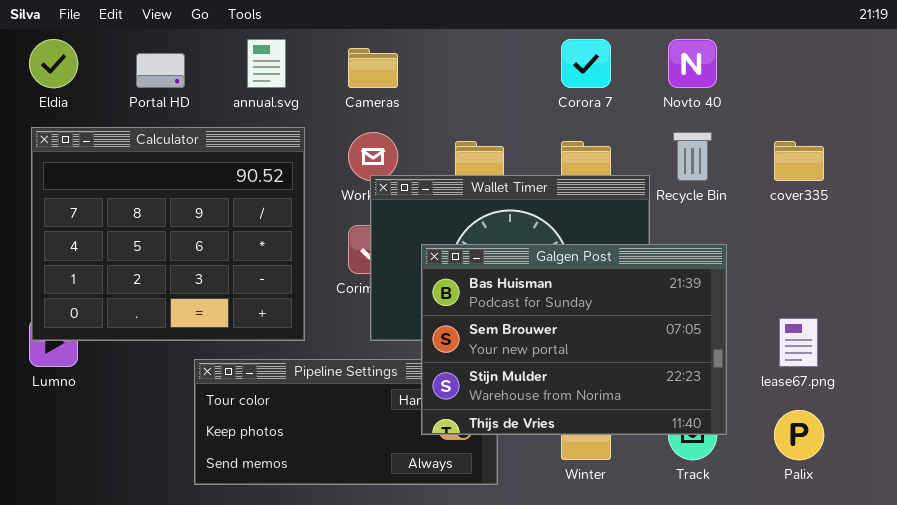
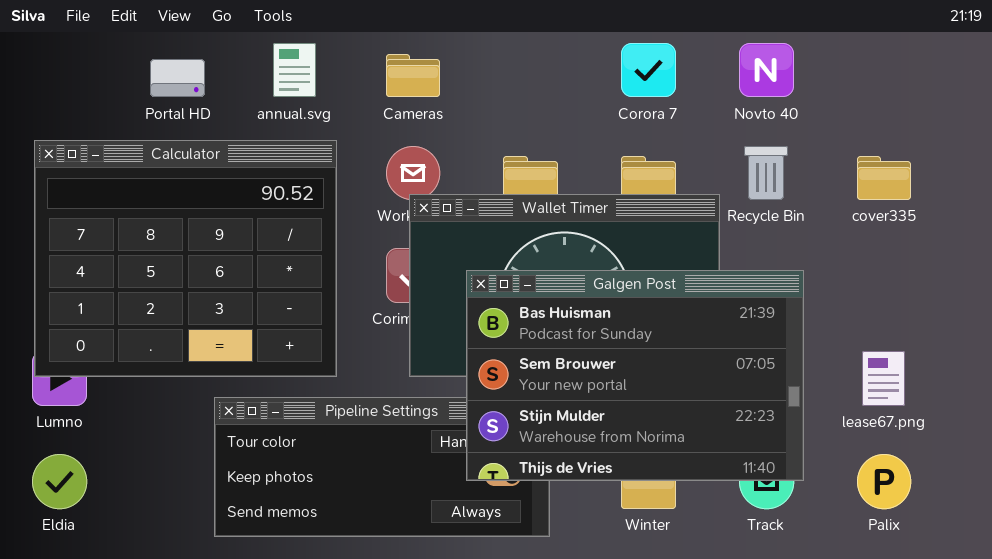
Eldia: [29,39,78,88] -> [32,454,87,509], moved

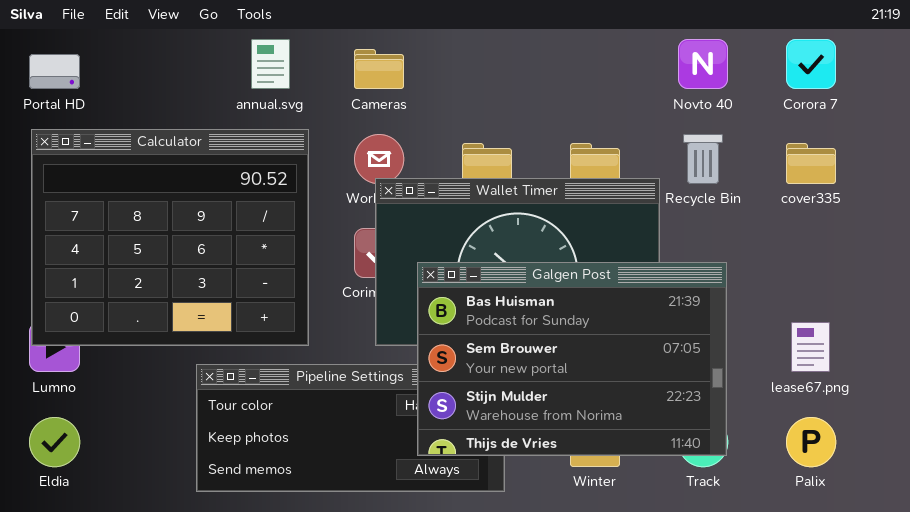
Corora 7: [621,43,676,97] -> [786,39,836,89], moved
Portal HD: [150,59,205,97] -> [29,54,80,89], moved
Galgen Post: [466,270,804,481] -> [417,262,727,456], moved

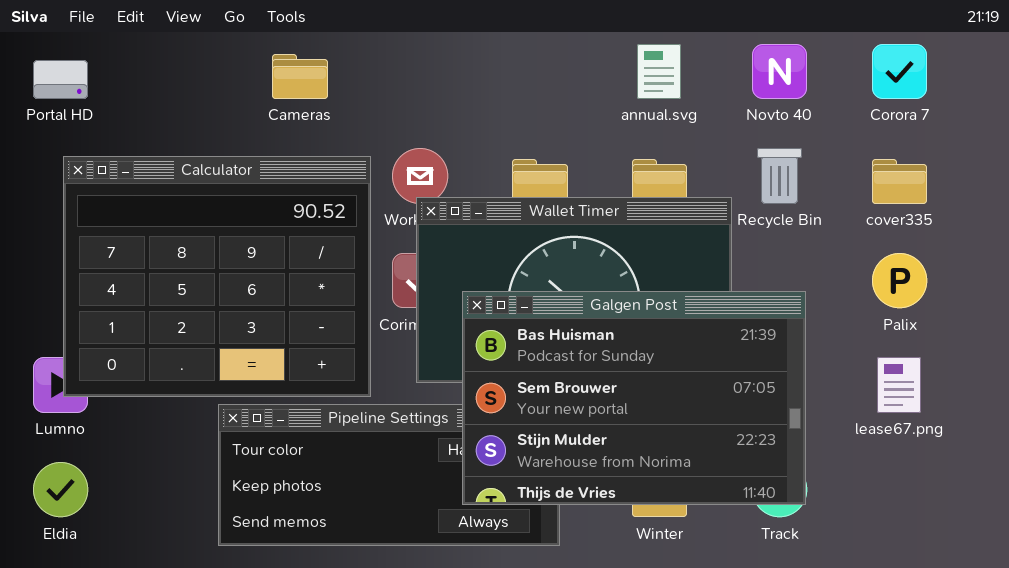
annual.svg: [251,39,290,89] -> [637,44,681,99], moved
Cameras: [354,49,404,89] -> [272,54,328,99], moved
Calculator: [31,129,309,346] -> [63,156,371,397], moved
Palix: [786,417,836,467] -> [872,253,927,308], moved

